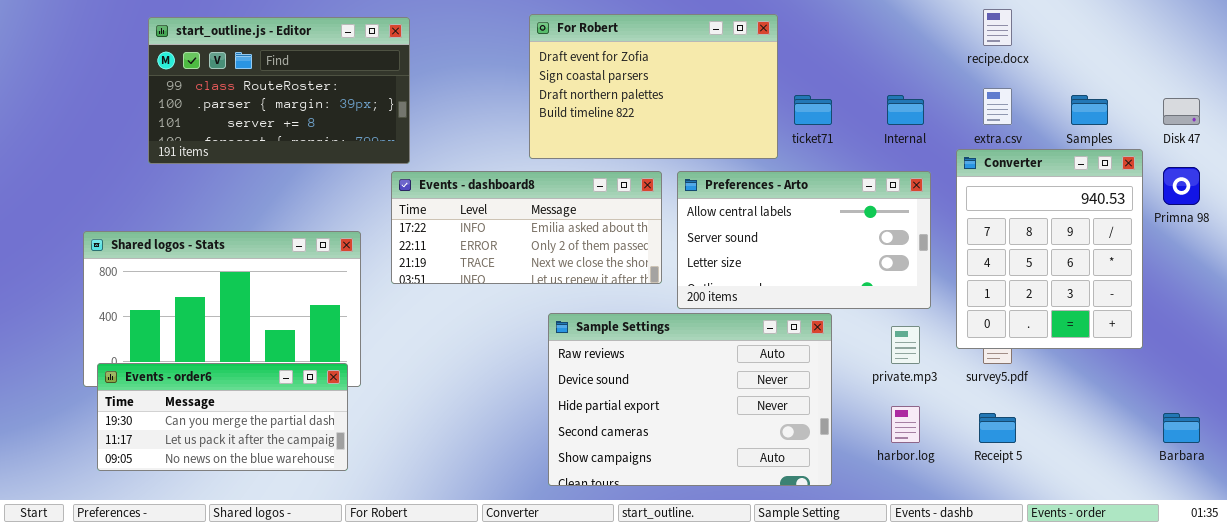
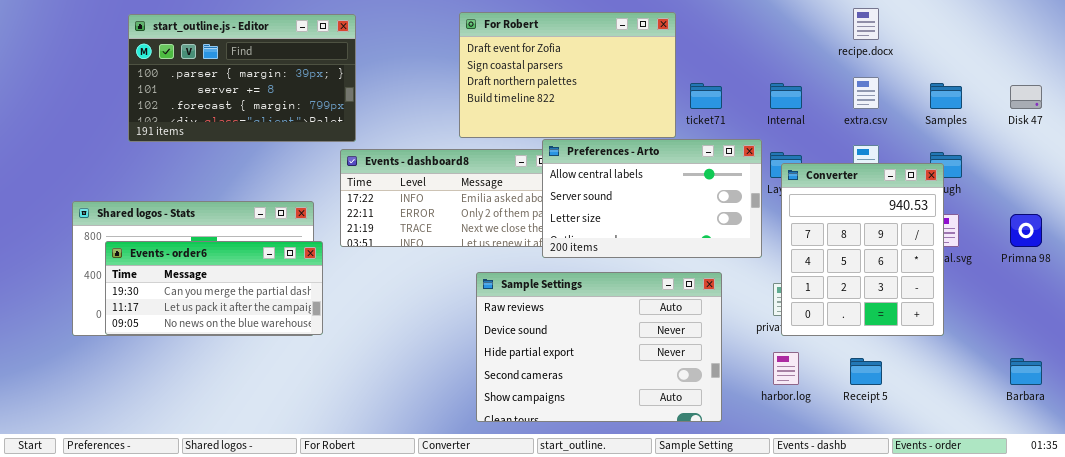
start_outline.js - Editor: [148,17,410,164] -> [128,14,356,142], scrolled down 1 row
Converter: [956,149,1143,349] -> [781,163,944,336], moved
Primna 98: [1163,167,1200,205] -> [1010,214,1042,247], moved
Preferences - Arto: [677,171,931,309] -> [542,139,762,258], moved
Events - order6: [97,363,348,471] -> [105,241,323,335], moved

